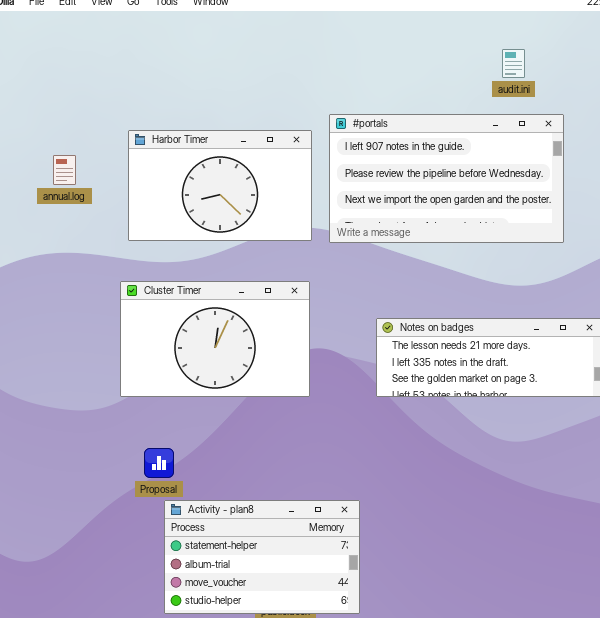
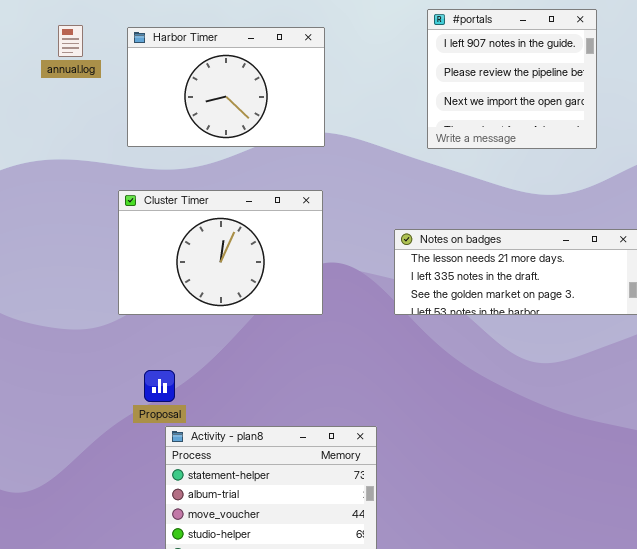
#portals: [329,114,564,243] -> [427,9,597,149], resized
annual.log: [53,155,76,185] -> [58,25,83,57], moved

